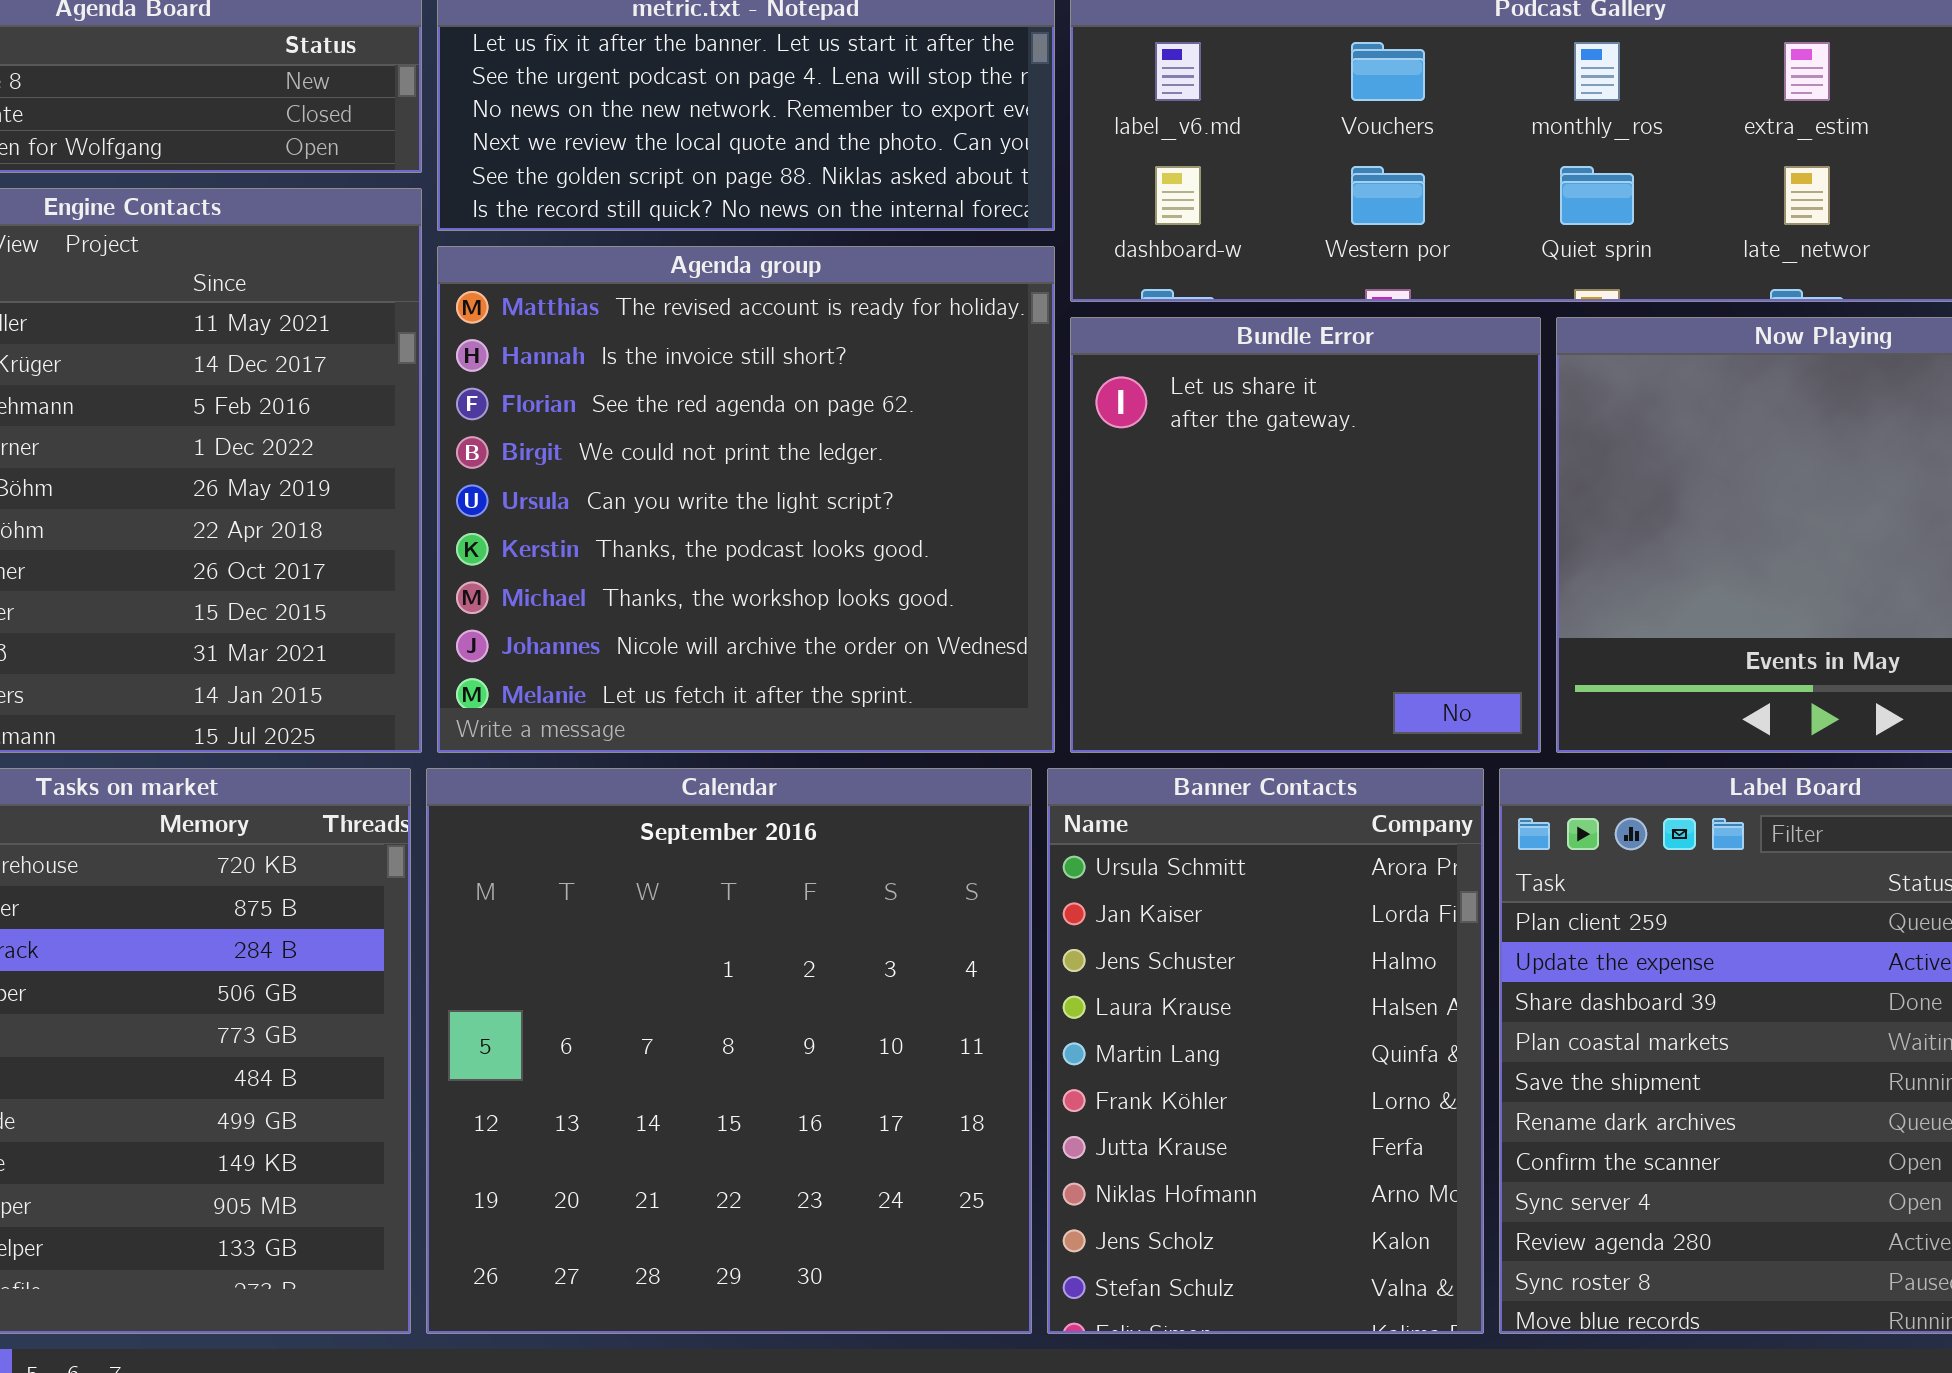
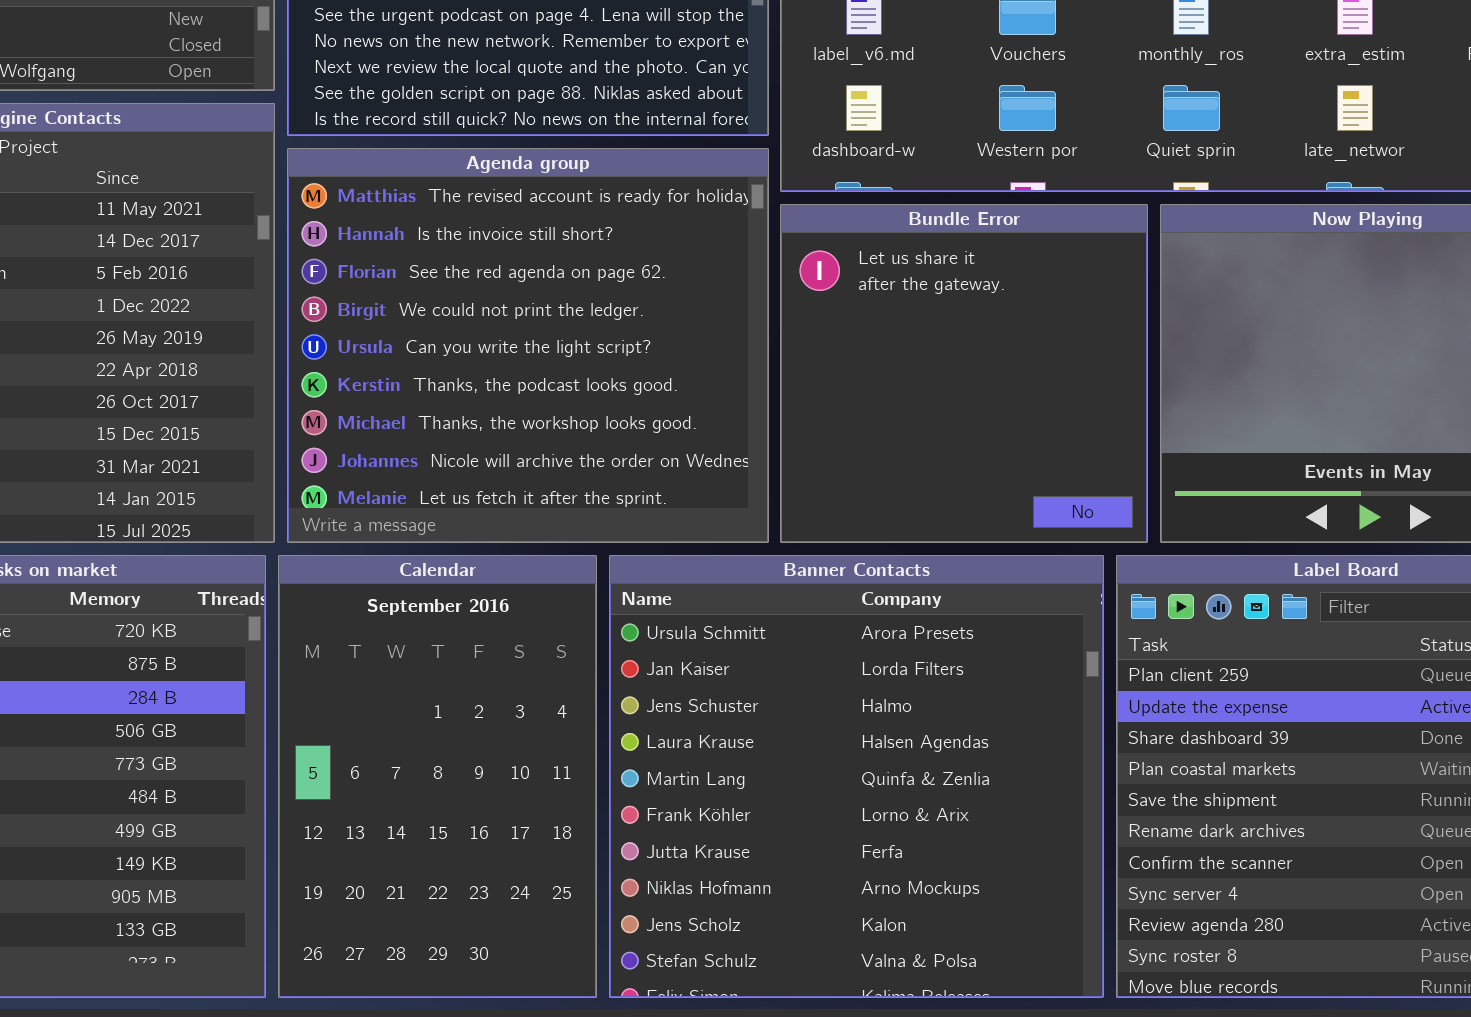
Calendar: [426,768,1032,1334] -> [278,555,597,998], resized
Banner Contacts: [1047,768,1484,1334] -> [609,555,1104,998], resized

